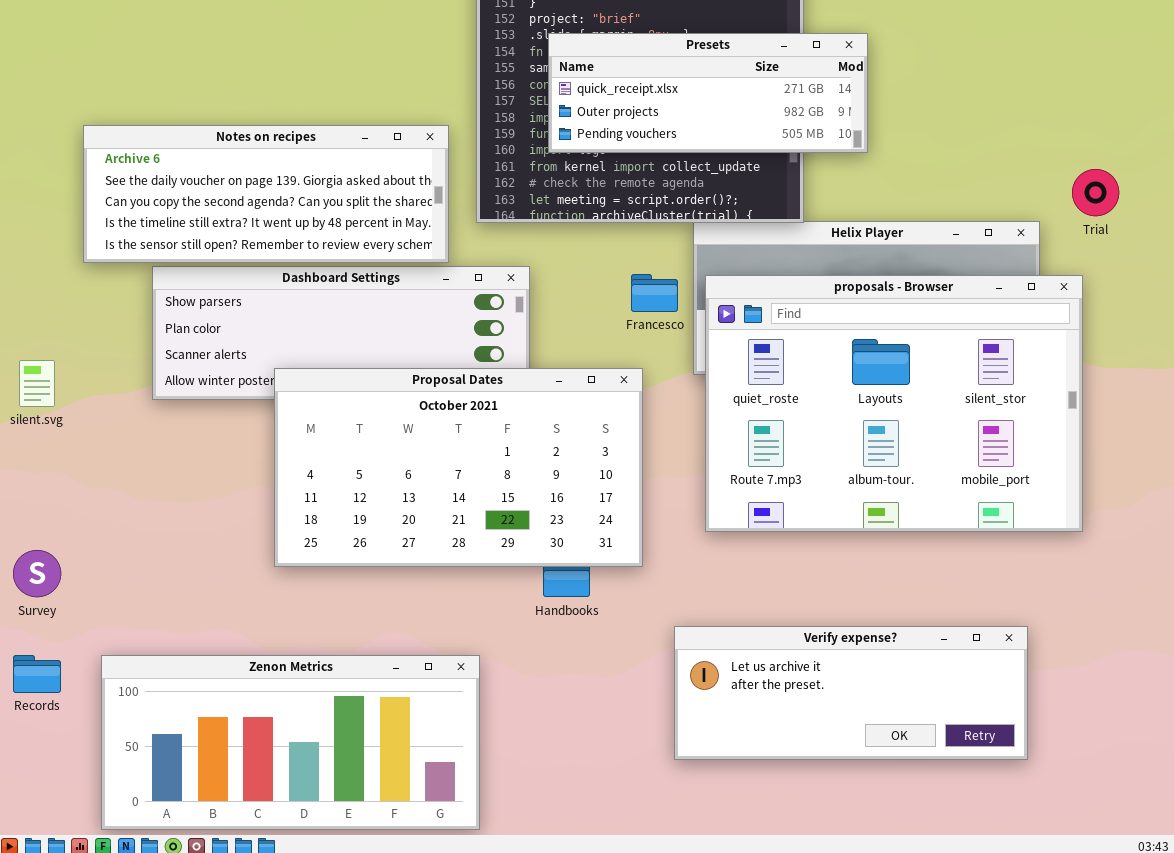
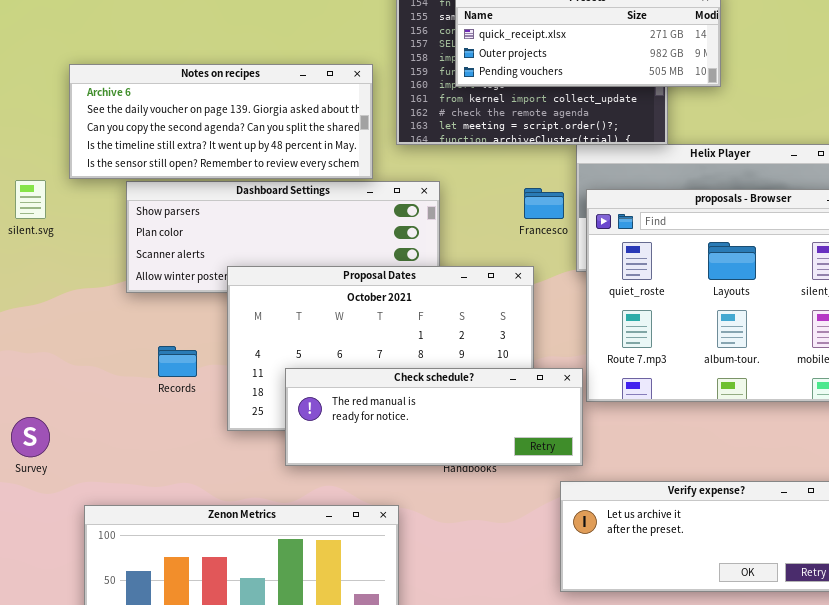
silent.svg: [19,360,55,407] -> [15,180,46,219], moved
Check schedule?: none -> [285,368,583,466], opened
Records: [13,655,61,693] -> [158,346,197,377], moved

